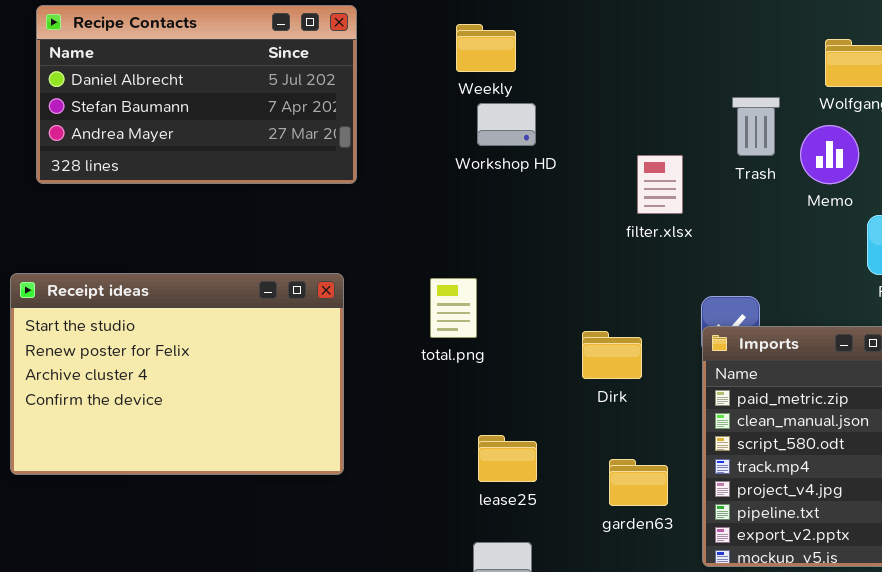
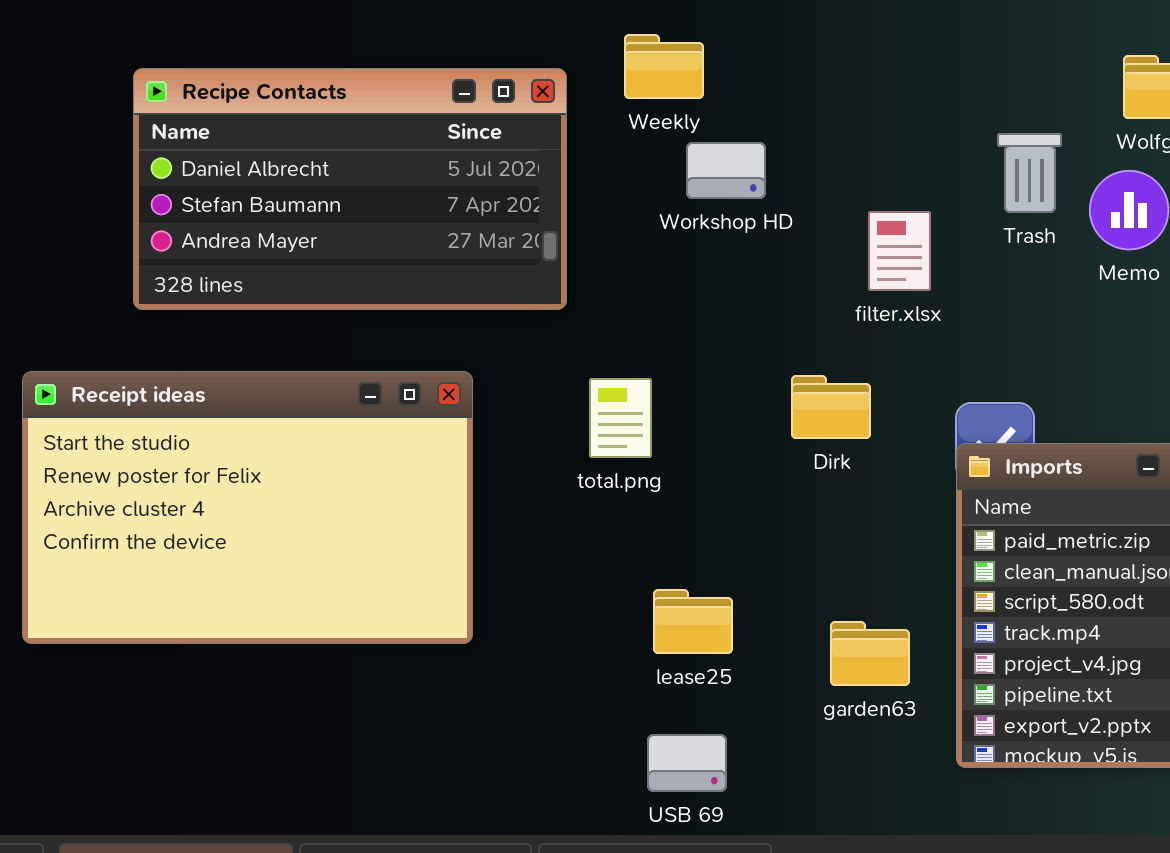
Recipe Contacts: [36,5,357,184] -> [133,68,567,310], moved
Workshop HD: [477,103,536,146] -> [686,142,766,199], moved
Dirk: [582,331,642,379] -> [791,375,871,439], moved

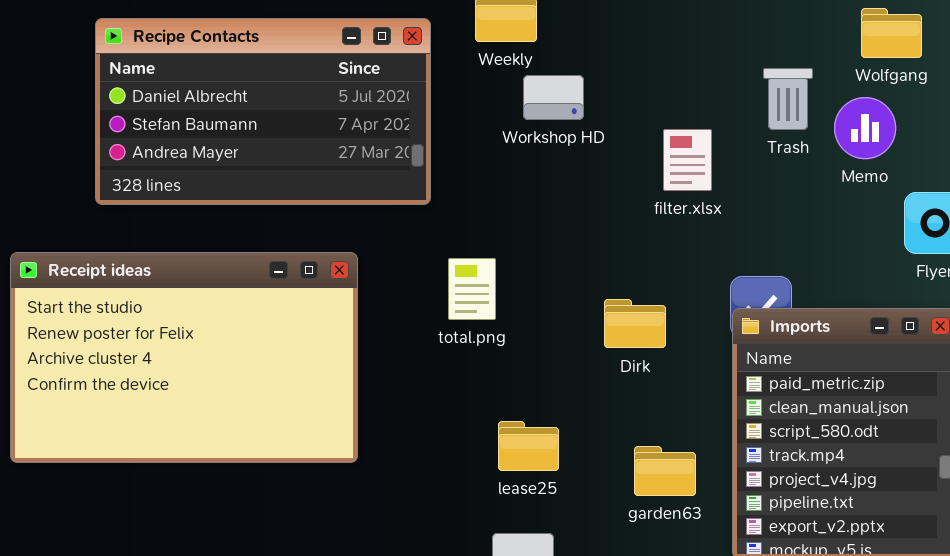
Dirk: [791,375,871,439] -> [604,299,666,348], moved

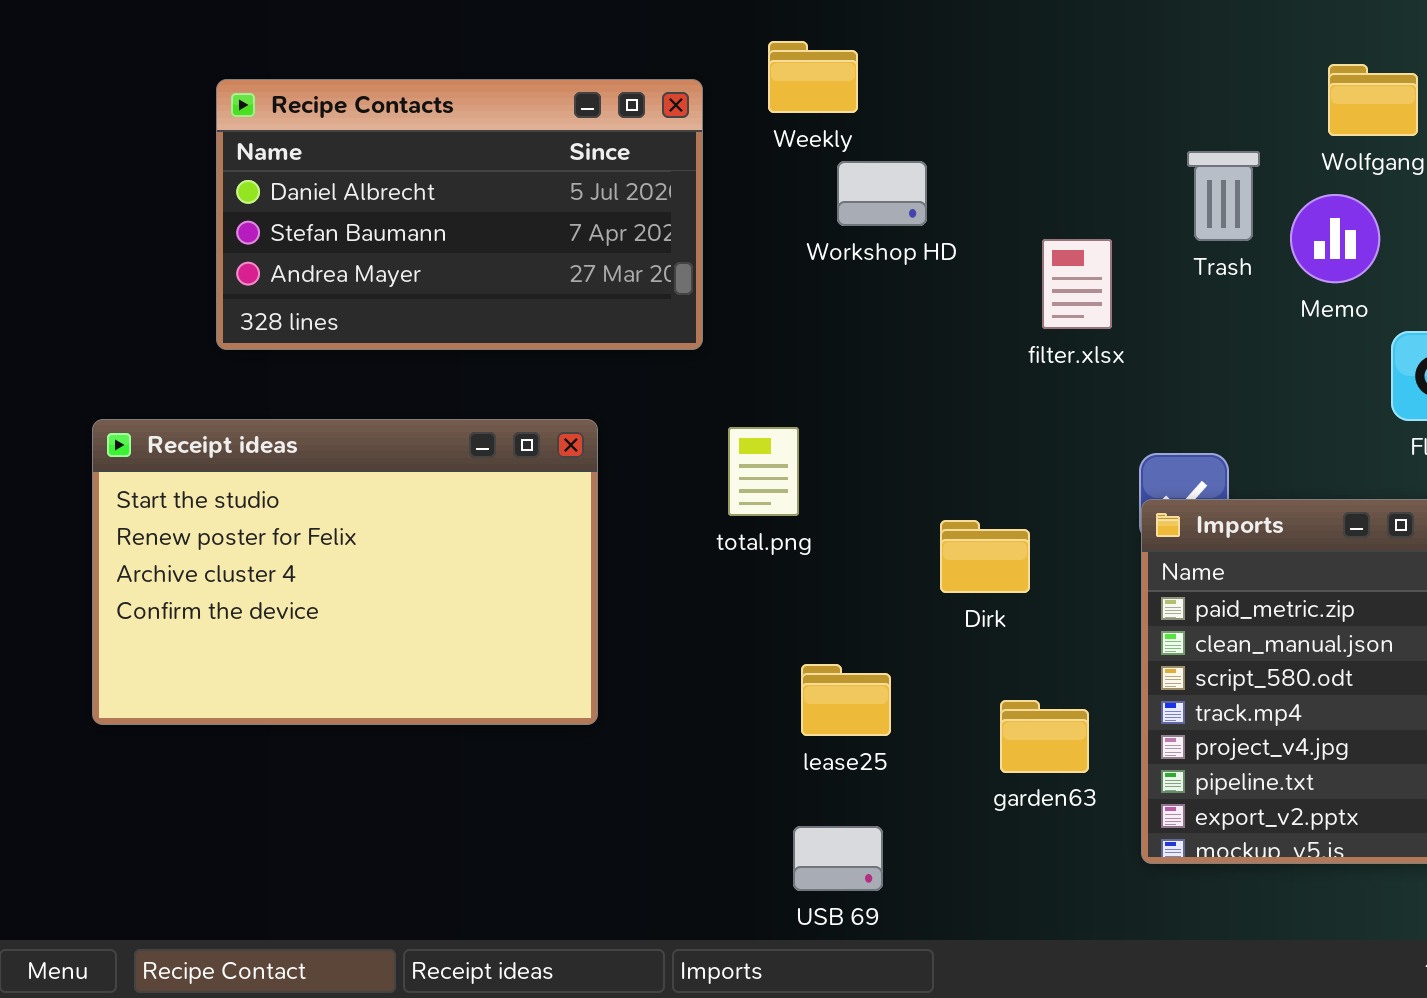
Dirk: [604,299,666,348] -> [940,520,1030,593], moved

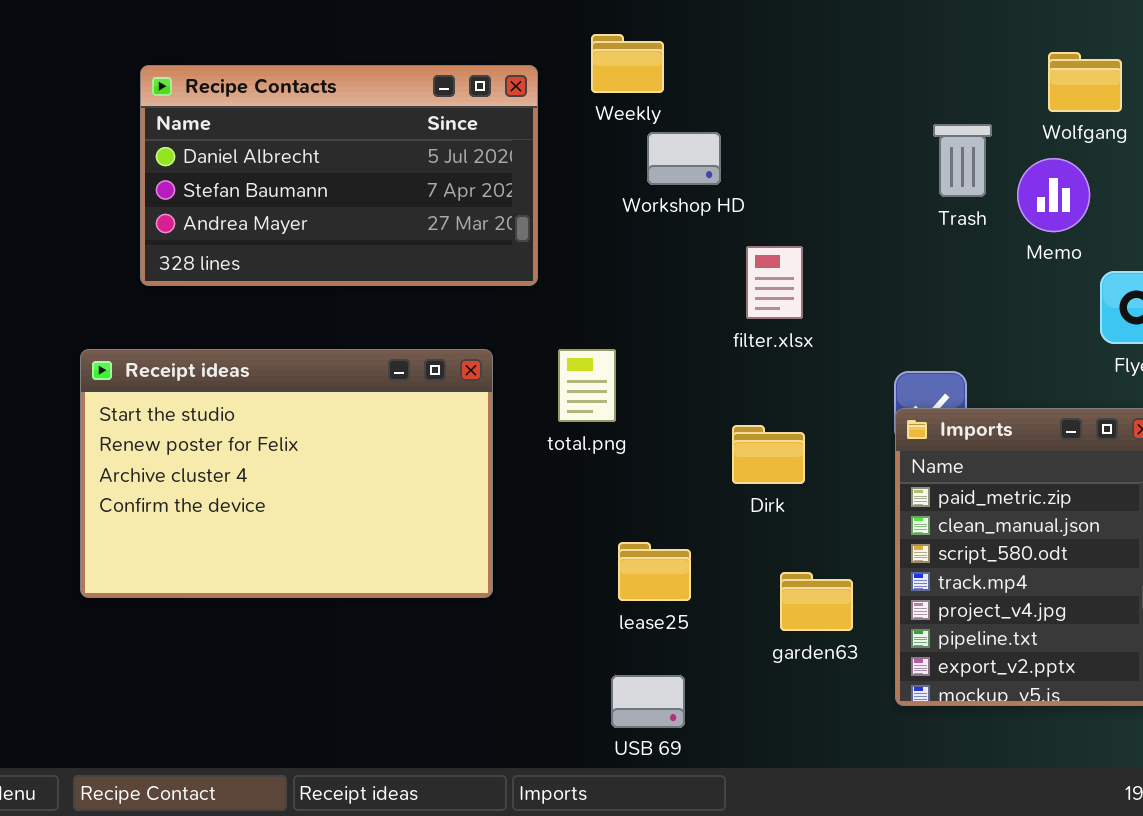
filter.xlsx: [1042,239,1112,329] -> [746,246,803,319], moved
Receipt ideas: [92,419,598,725] -> [80,349,493,598], moved

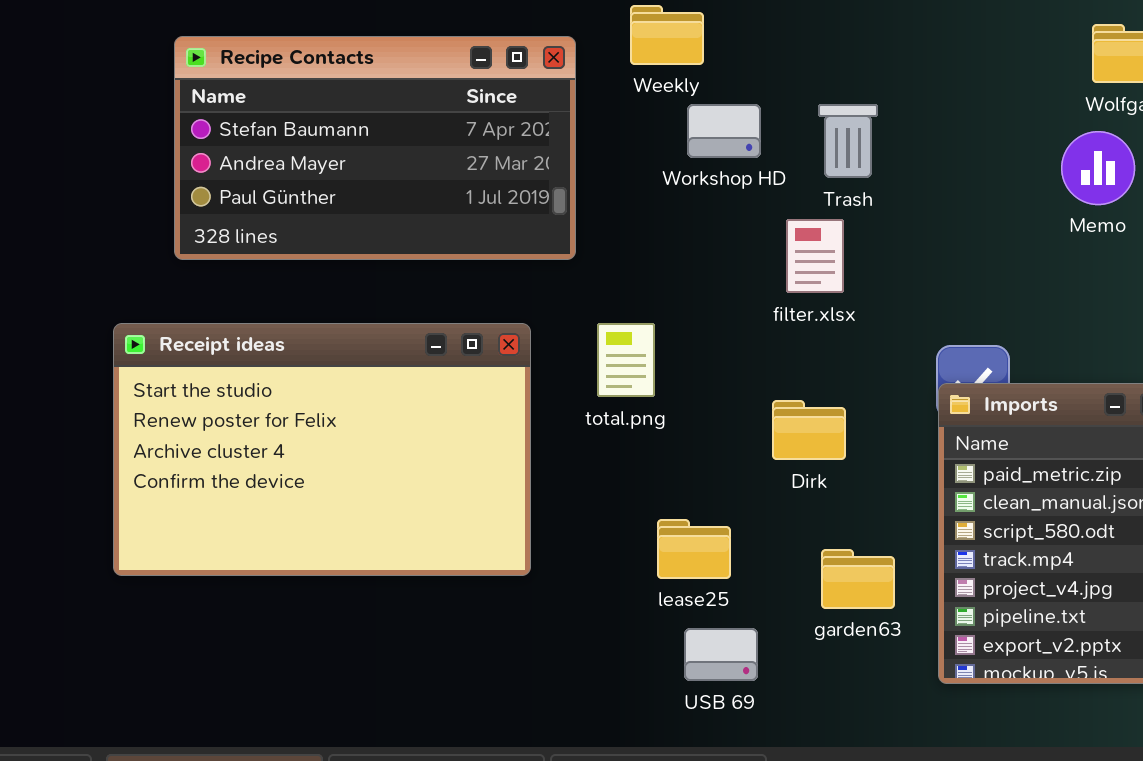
Recipe Contacts: [140,65,538,286] -> [174,36,576,260], scrolled down 1 row
Trash: [933,124,992,197] -> [818,104,878,178], moved
USB 69: [611,675,685,728] -> [684,628,758,681], moved

